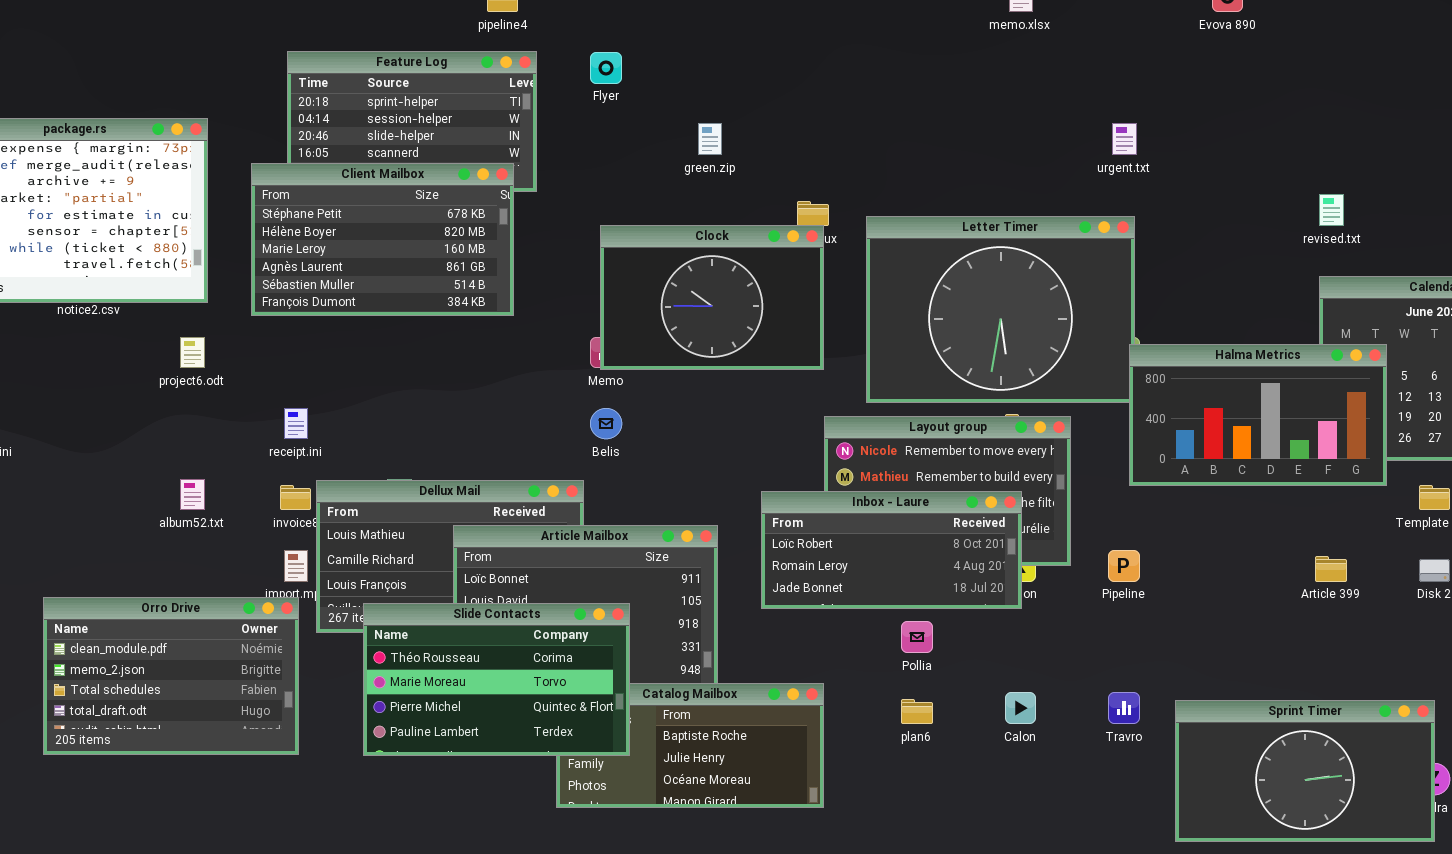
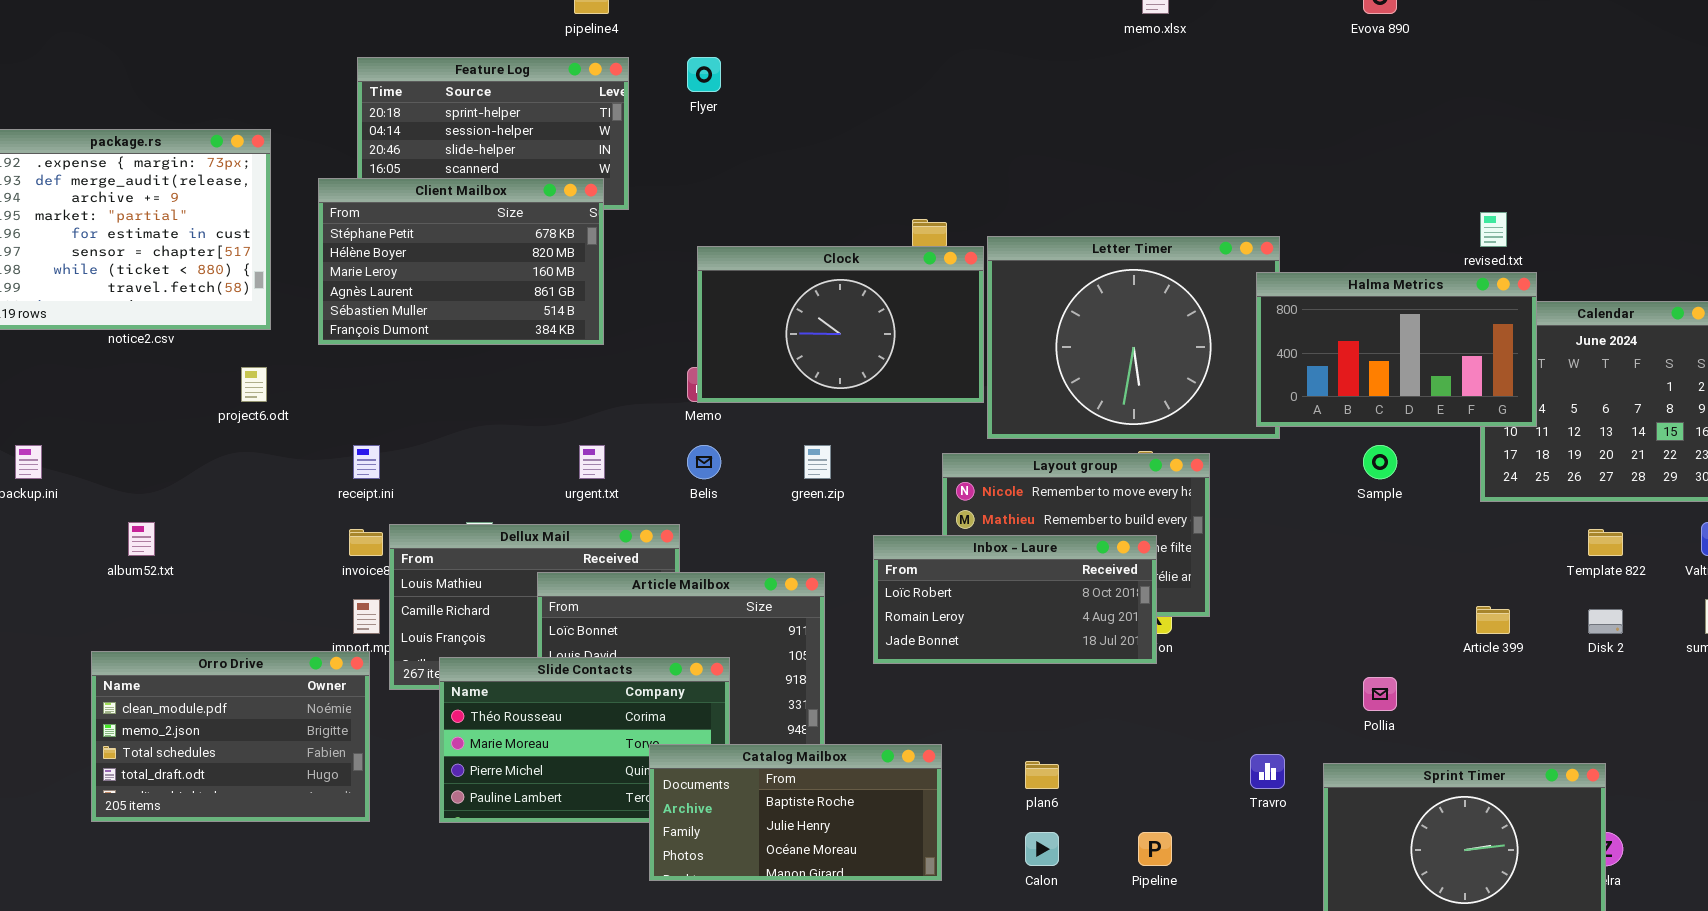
green.zip: [698,123,722,155] -> [804,445,831,479], moved
urgent.txt: [1112,123,1137,155] -> [579,445,605,479], moved
Clock: [600,225,824,370] -> [697,246,984,403], resized
Halma Metrics: [1129,344,1387,486] -> [1256,272,1537,427], moved
album52.txt: [180,479,205,510] -> [128,522,155,556], moved
Pipeline: [1108,550,1140,582] -> [1138,832,1172,866], moved
Pollia: [901,621,933,653] -> [1363,677,1397,711], moved
Catalog Mailbox: [556,683,824,808] -> [649,744,942,881], raised
Calon: [1005,692,1036,724] -> [1025,832,1059,866], moved

